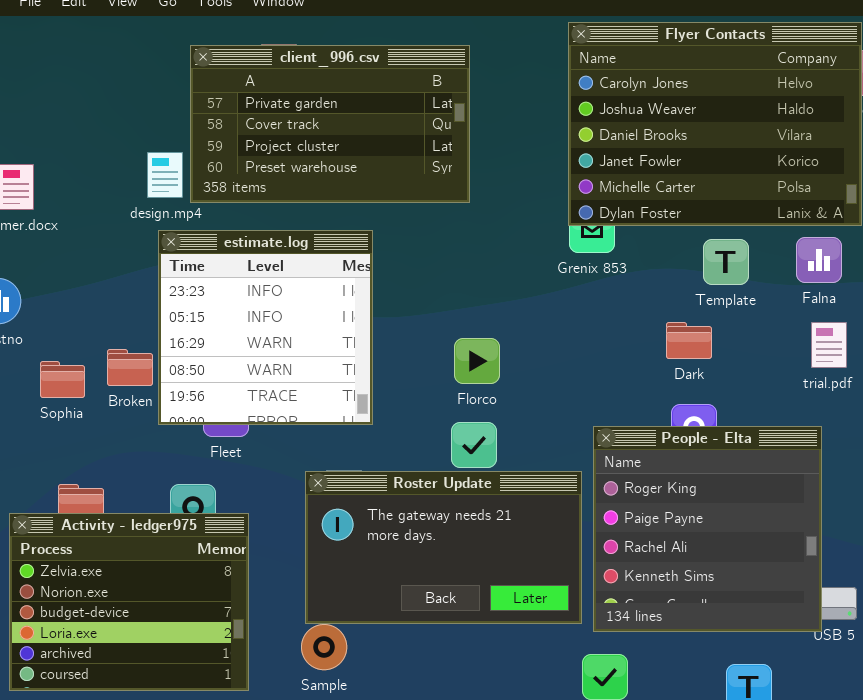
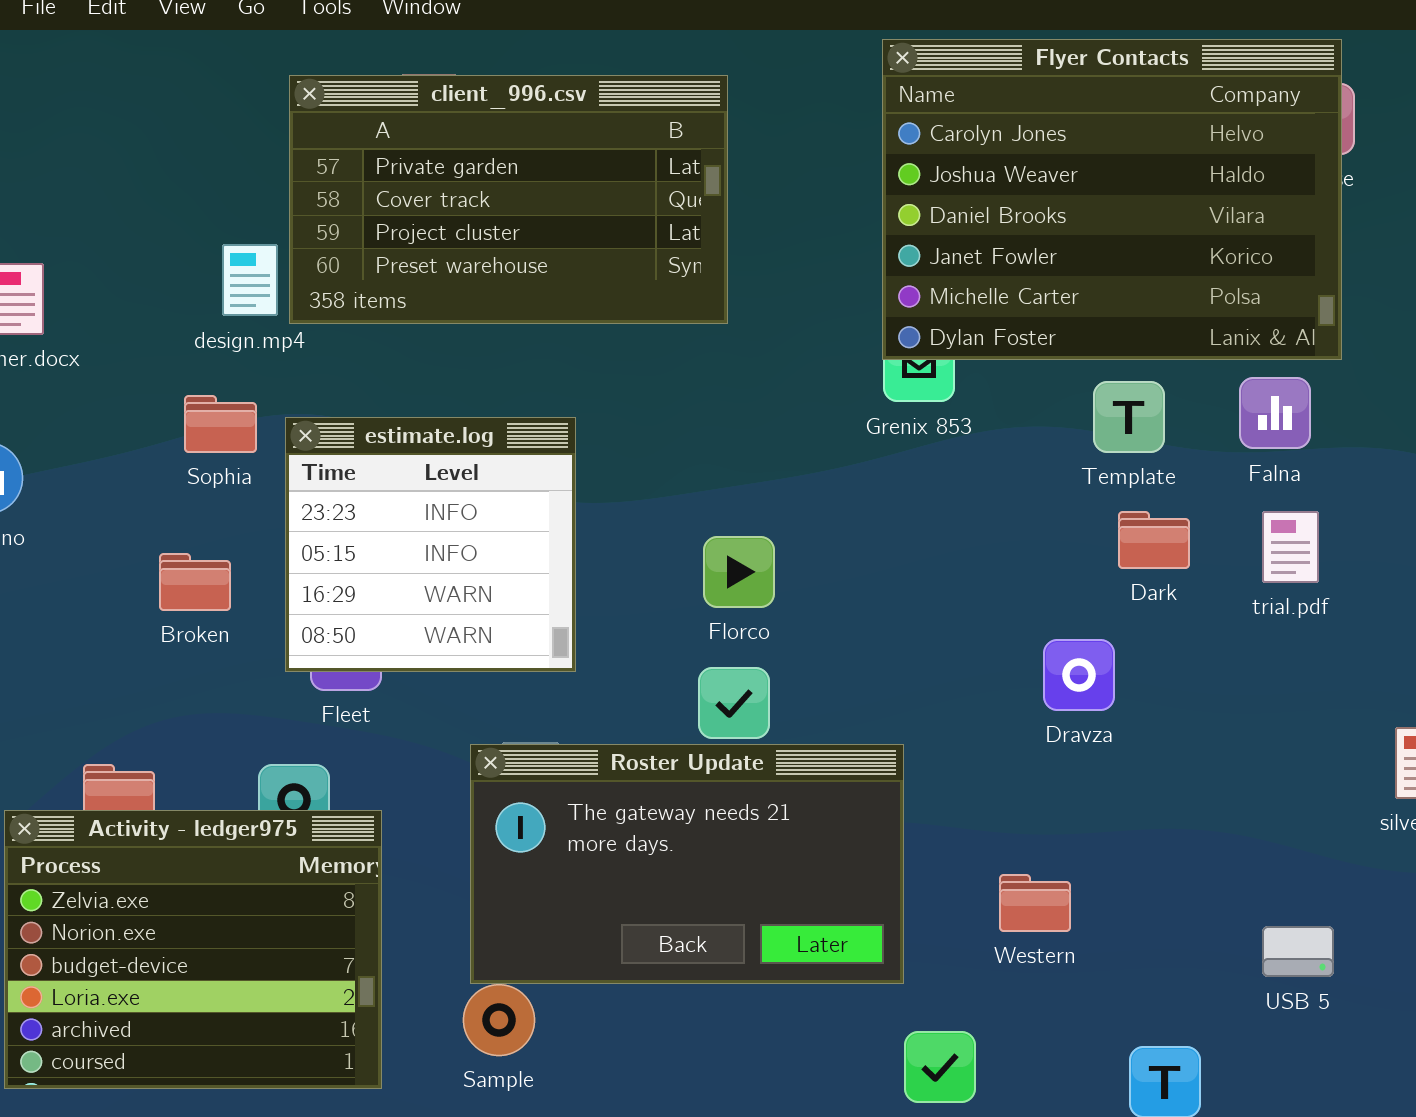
estimate.log: [158,230,373,425] -> [285,417,576,672], resized
Dark: [666,322,712,359] -> [1118,511,1190,569], moved
Sophia: [40,361,85,398] -> [184,395,257,453], moved
People - Elta: [593,426,822,632] -> none, closed

